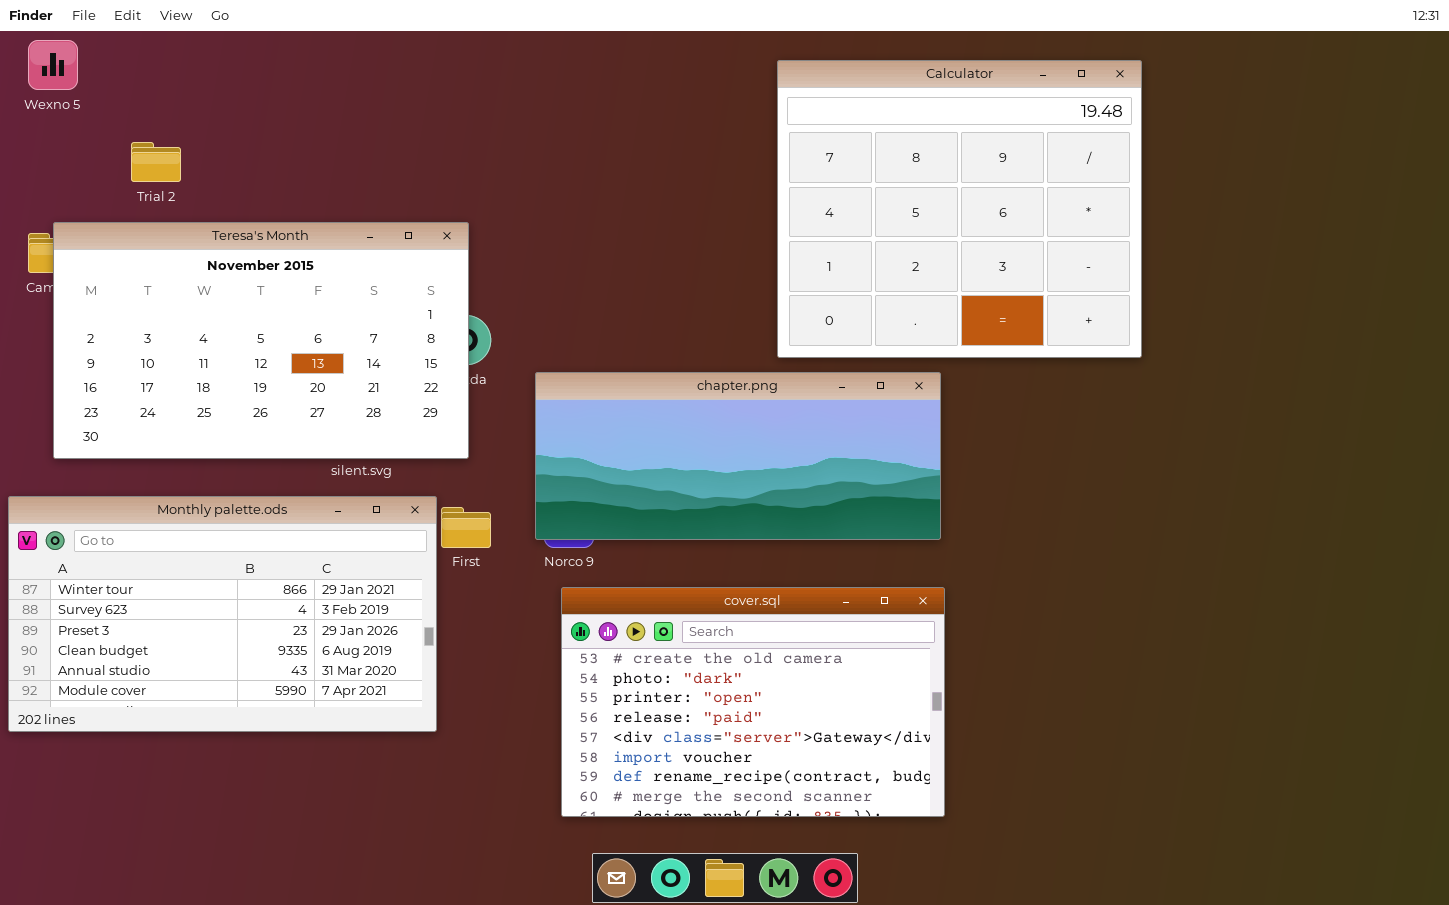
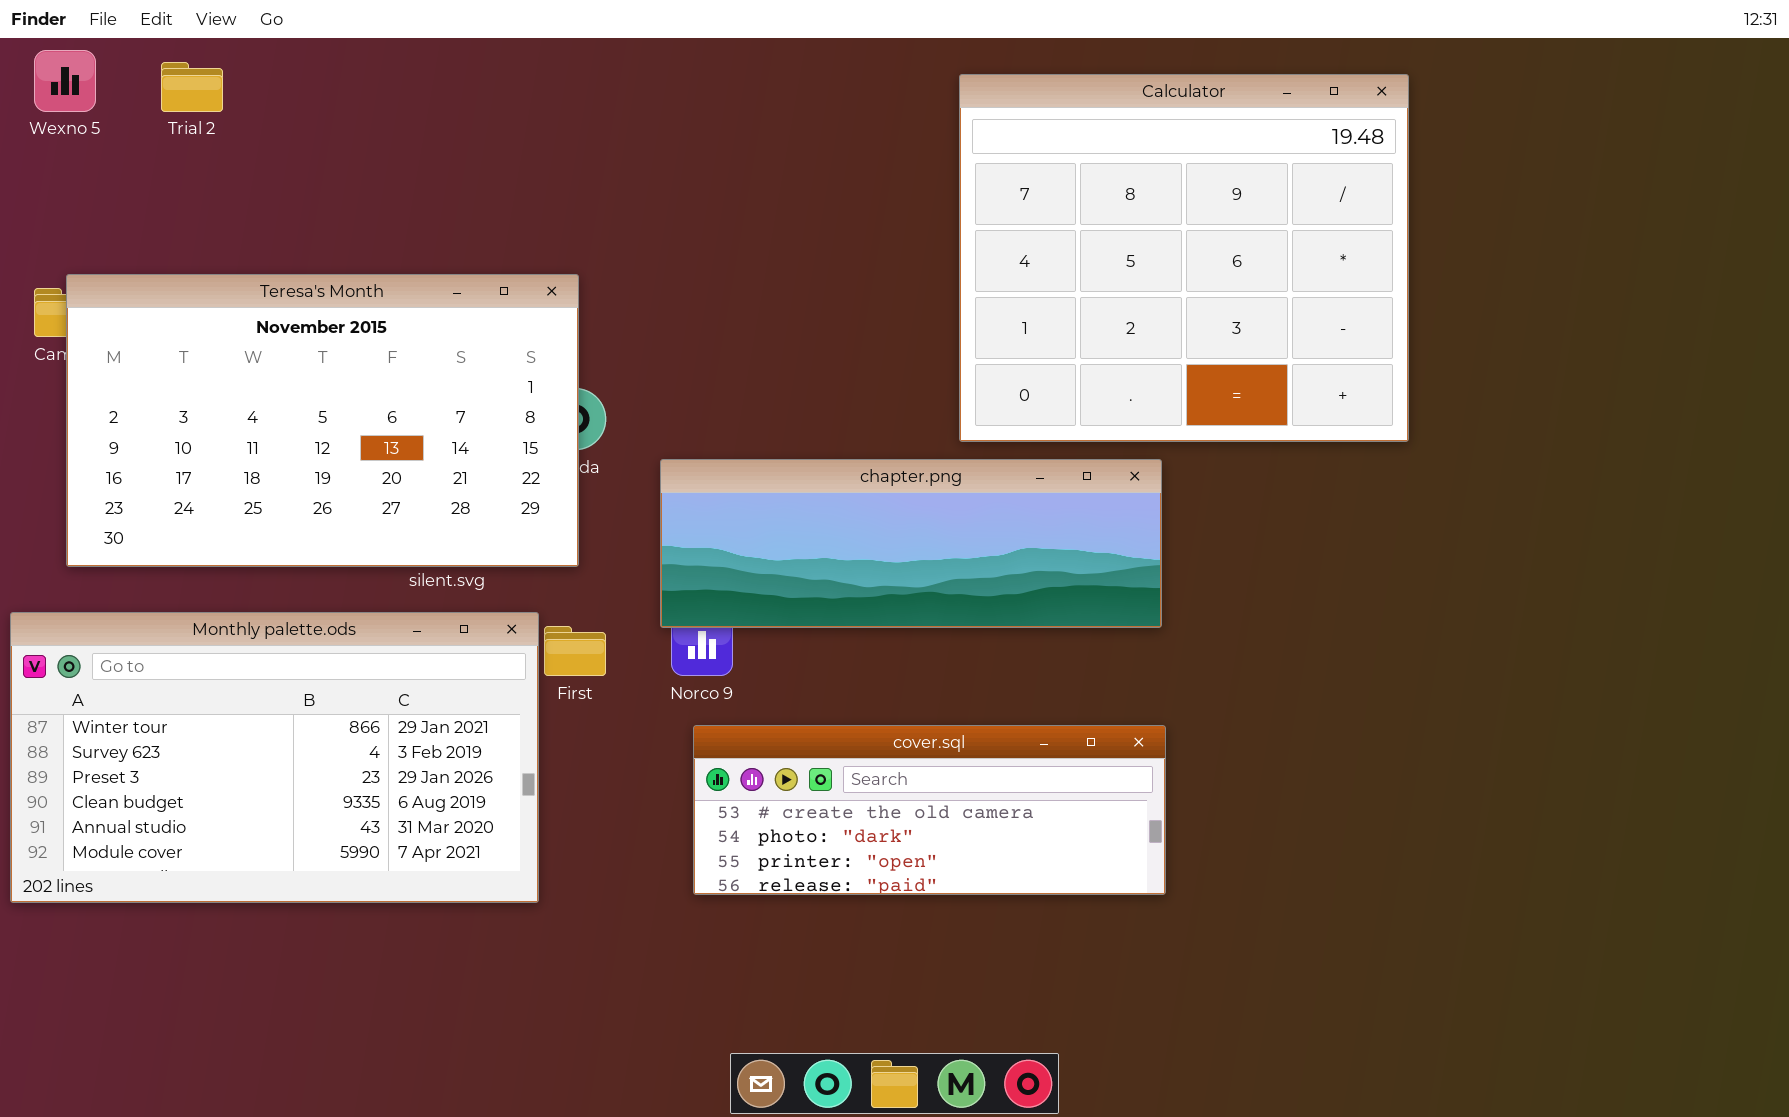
Trial 2: [131,142,181,182] -> [161,62,223,112], moved
chapter.png: [535,372,941,540] -> [660,459,1162,628], resized
cover.sql: [561,587,945,817] -> [693,725,1166,895], resized

